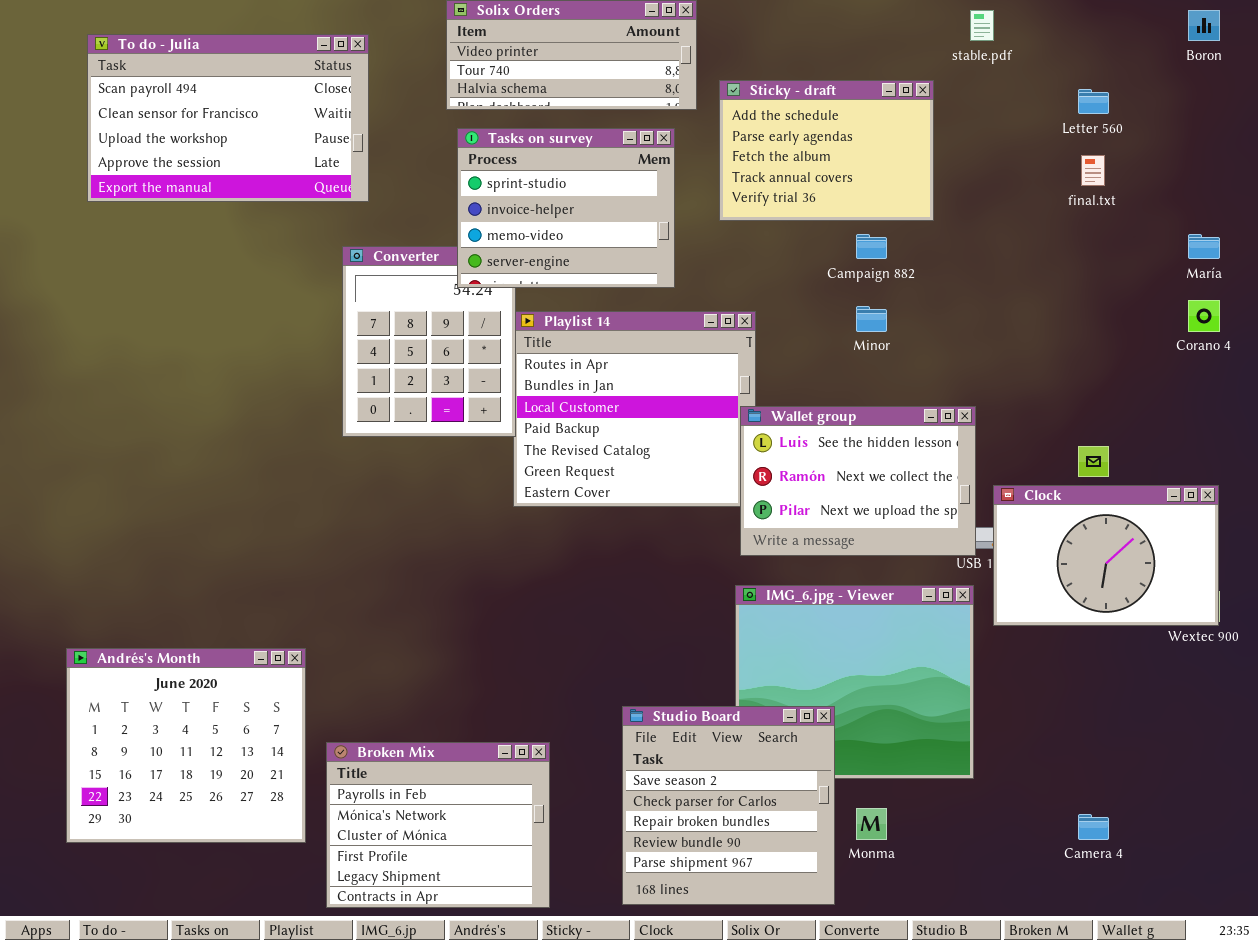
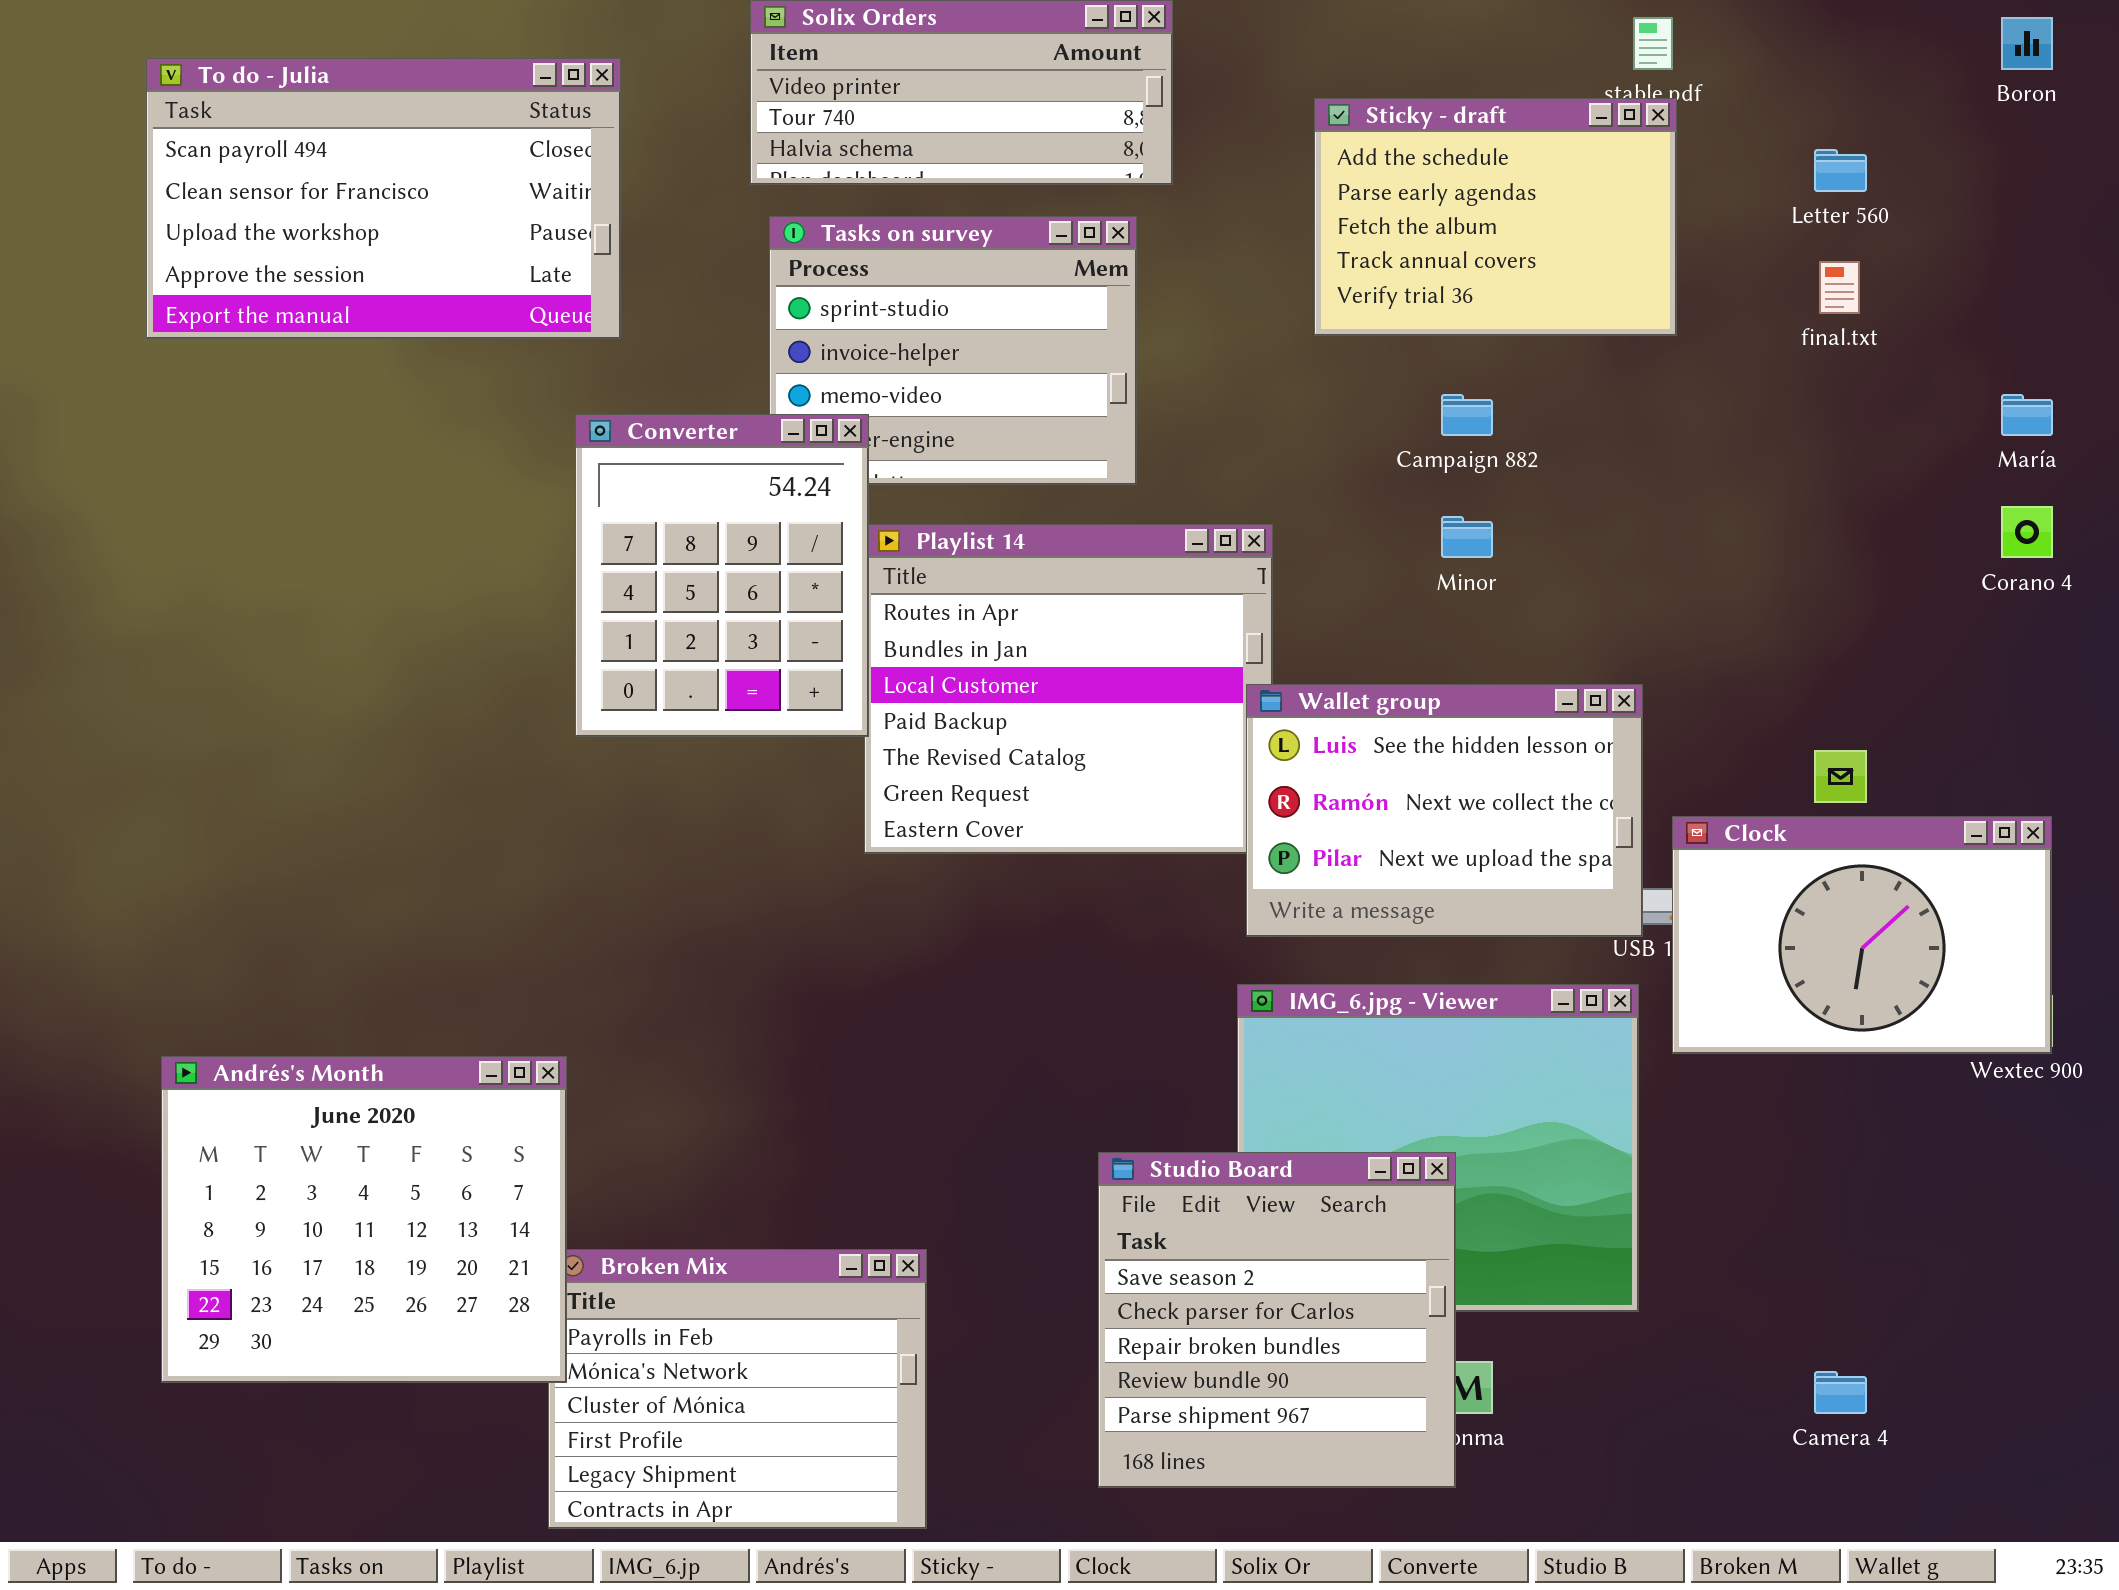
Sticky - draft: [719,80,934,221] -> [1314,98,1677,336], moved
Converter: [342,246,516,437] -> [575,414,869,737], raised
Andrés's Month: [66,648,306,843] -> [161,1056,567,1383], moved
Studio Board: [622,706,835,905] -> [1098,1152,1456,1488], moved

